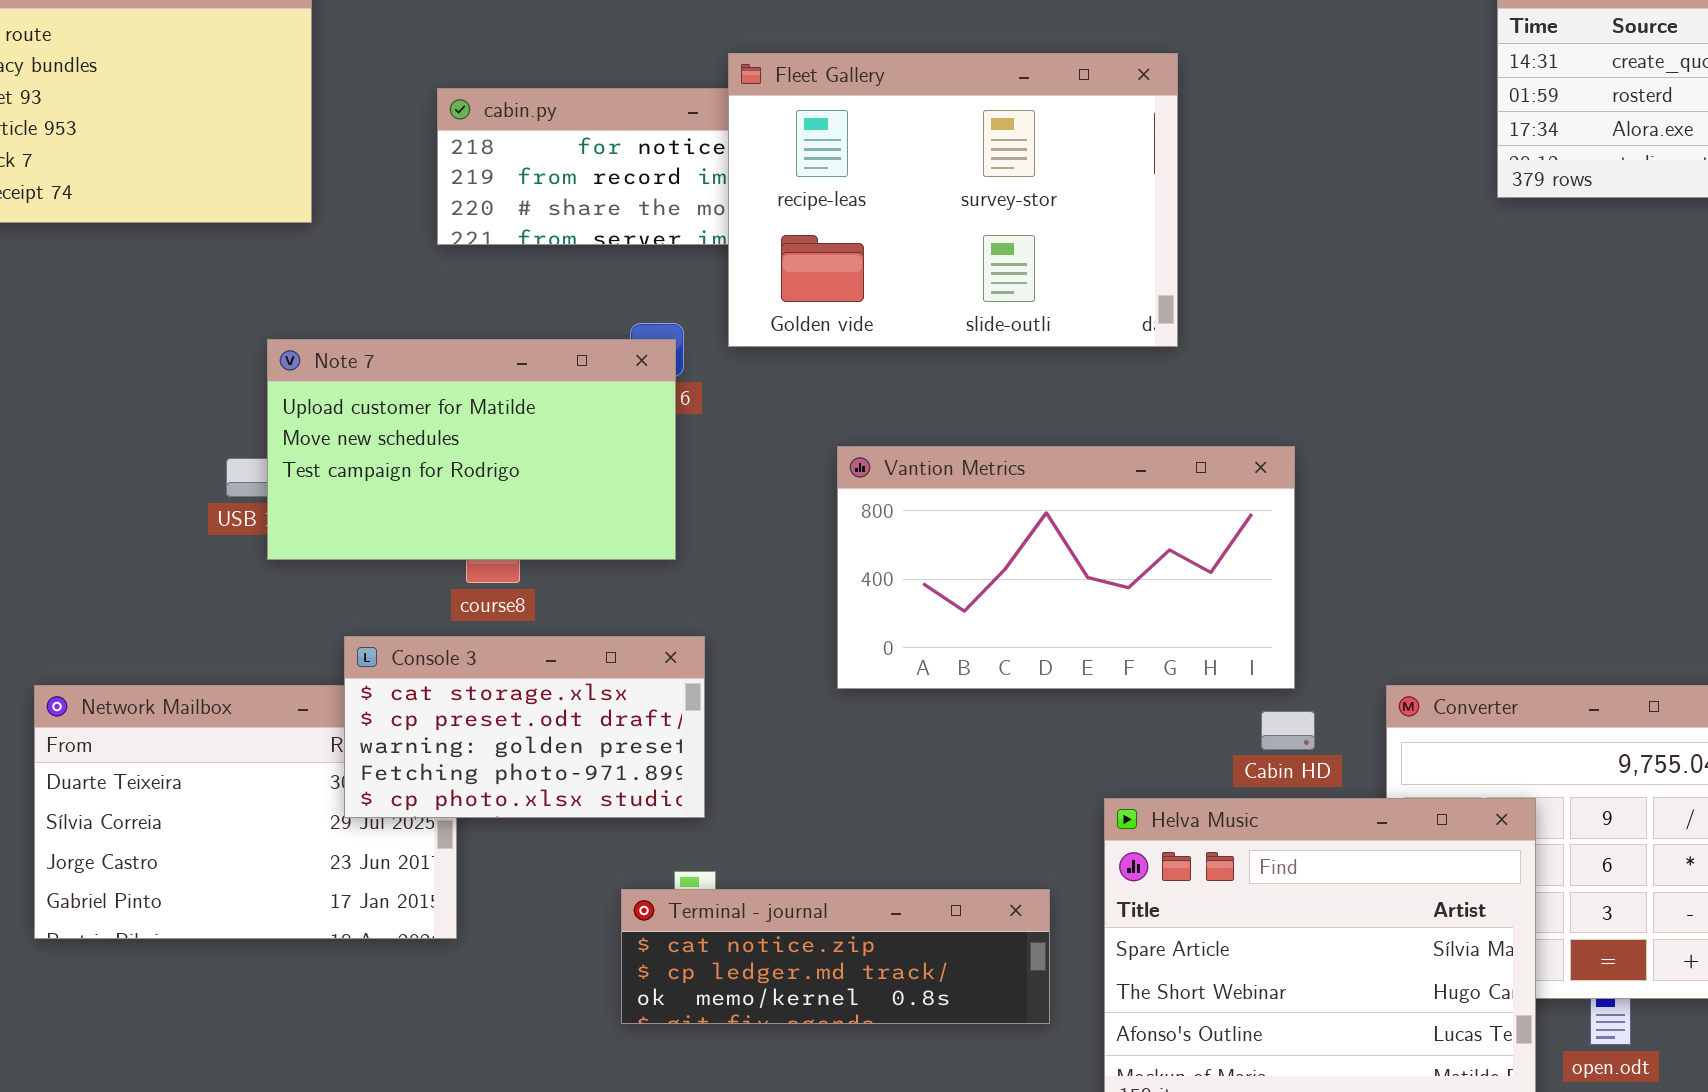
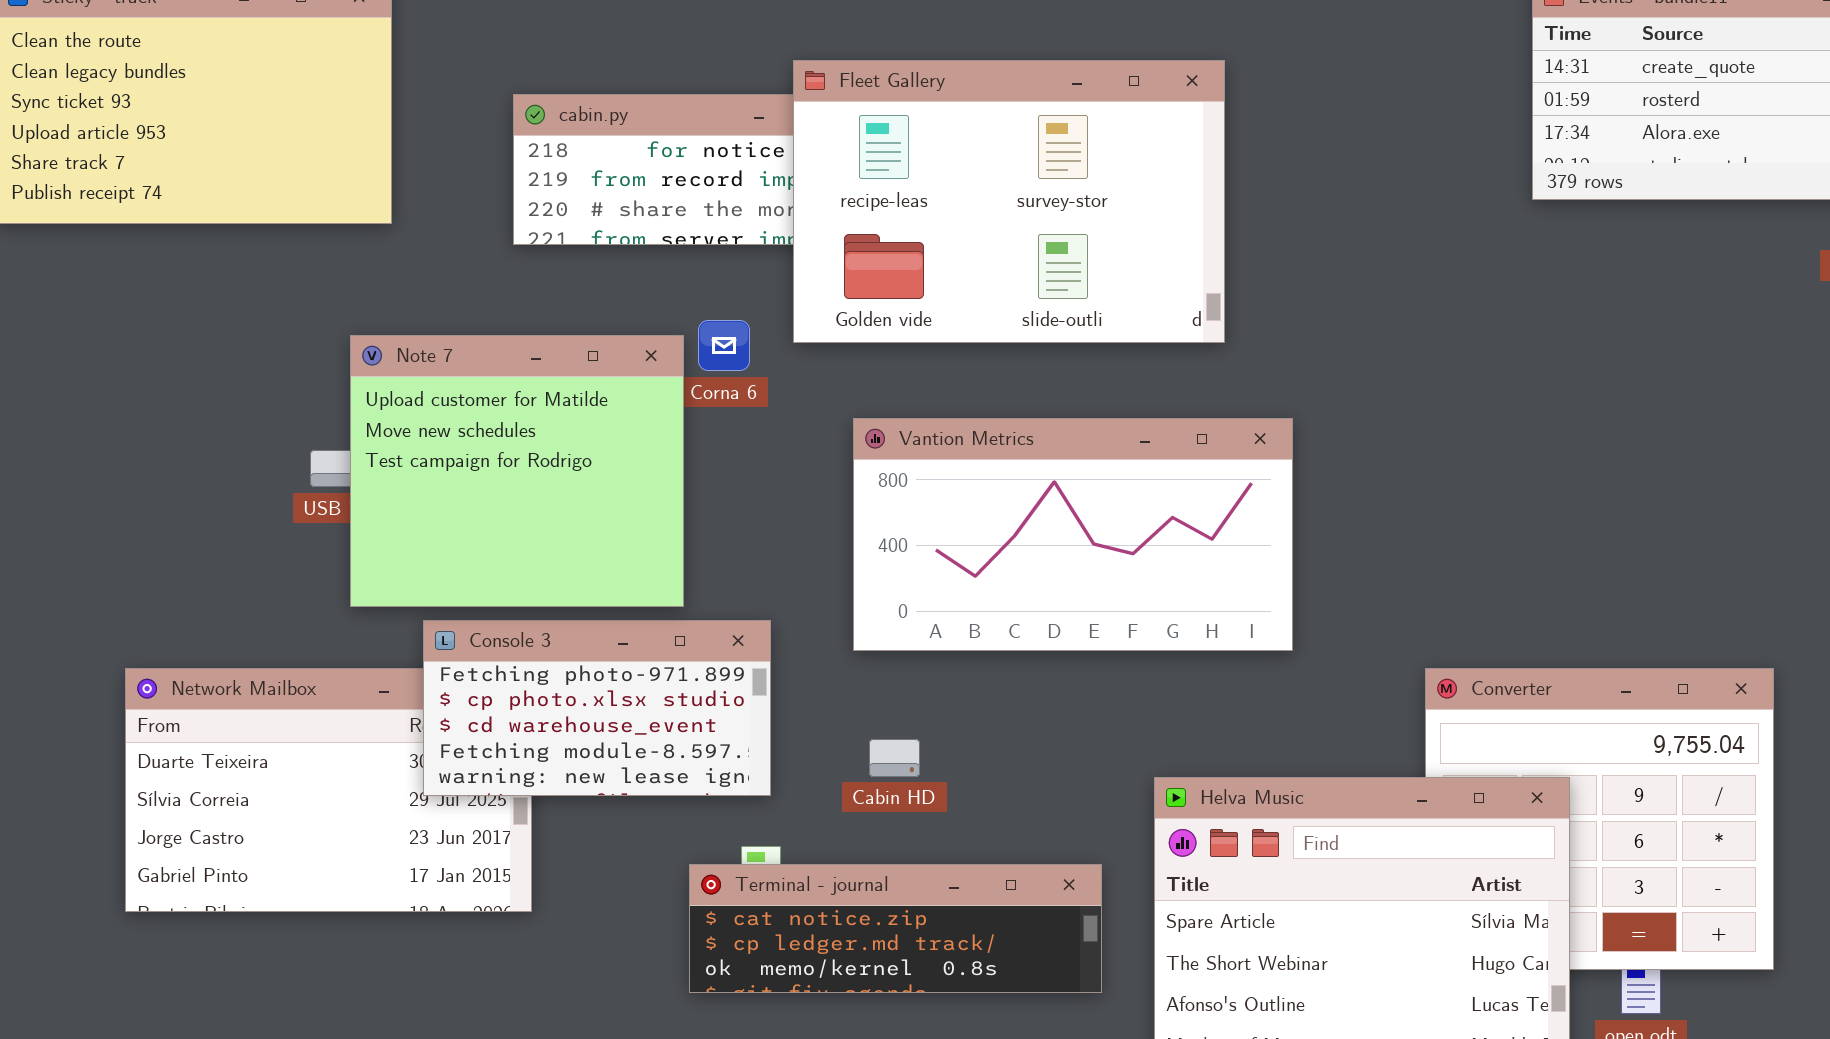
Note 7: [267,339,676,560] -> [350,335,684,607], resized
Vantion Metrics: [837,446,1295,689] -> [853,418,1293,651], moved
Console 3: [344,636,705,818] -> [423,620,771,796], scrolled down 3 rows
Cabin HD: [1261,711,1315,750] -> [869,739,920,777], moved

